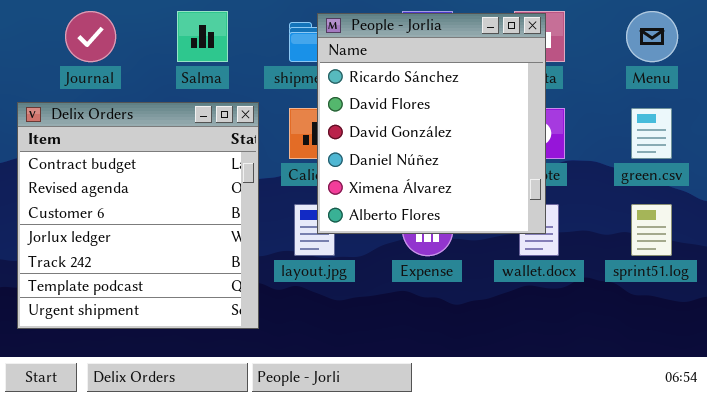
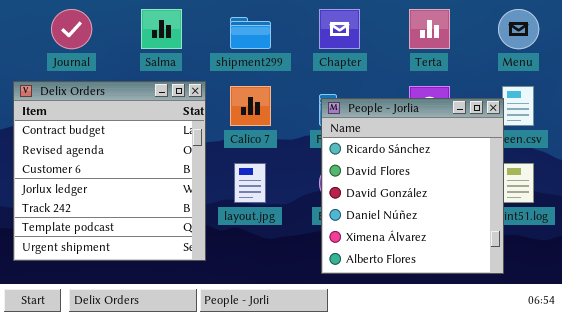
People - Jorlia: [317,13,546,234] -> [321,98,504,274], moved

